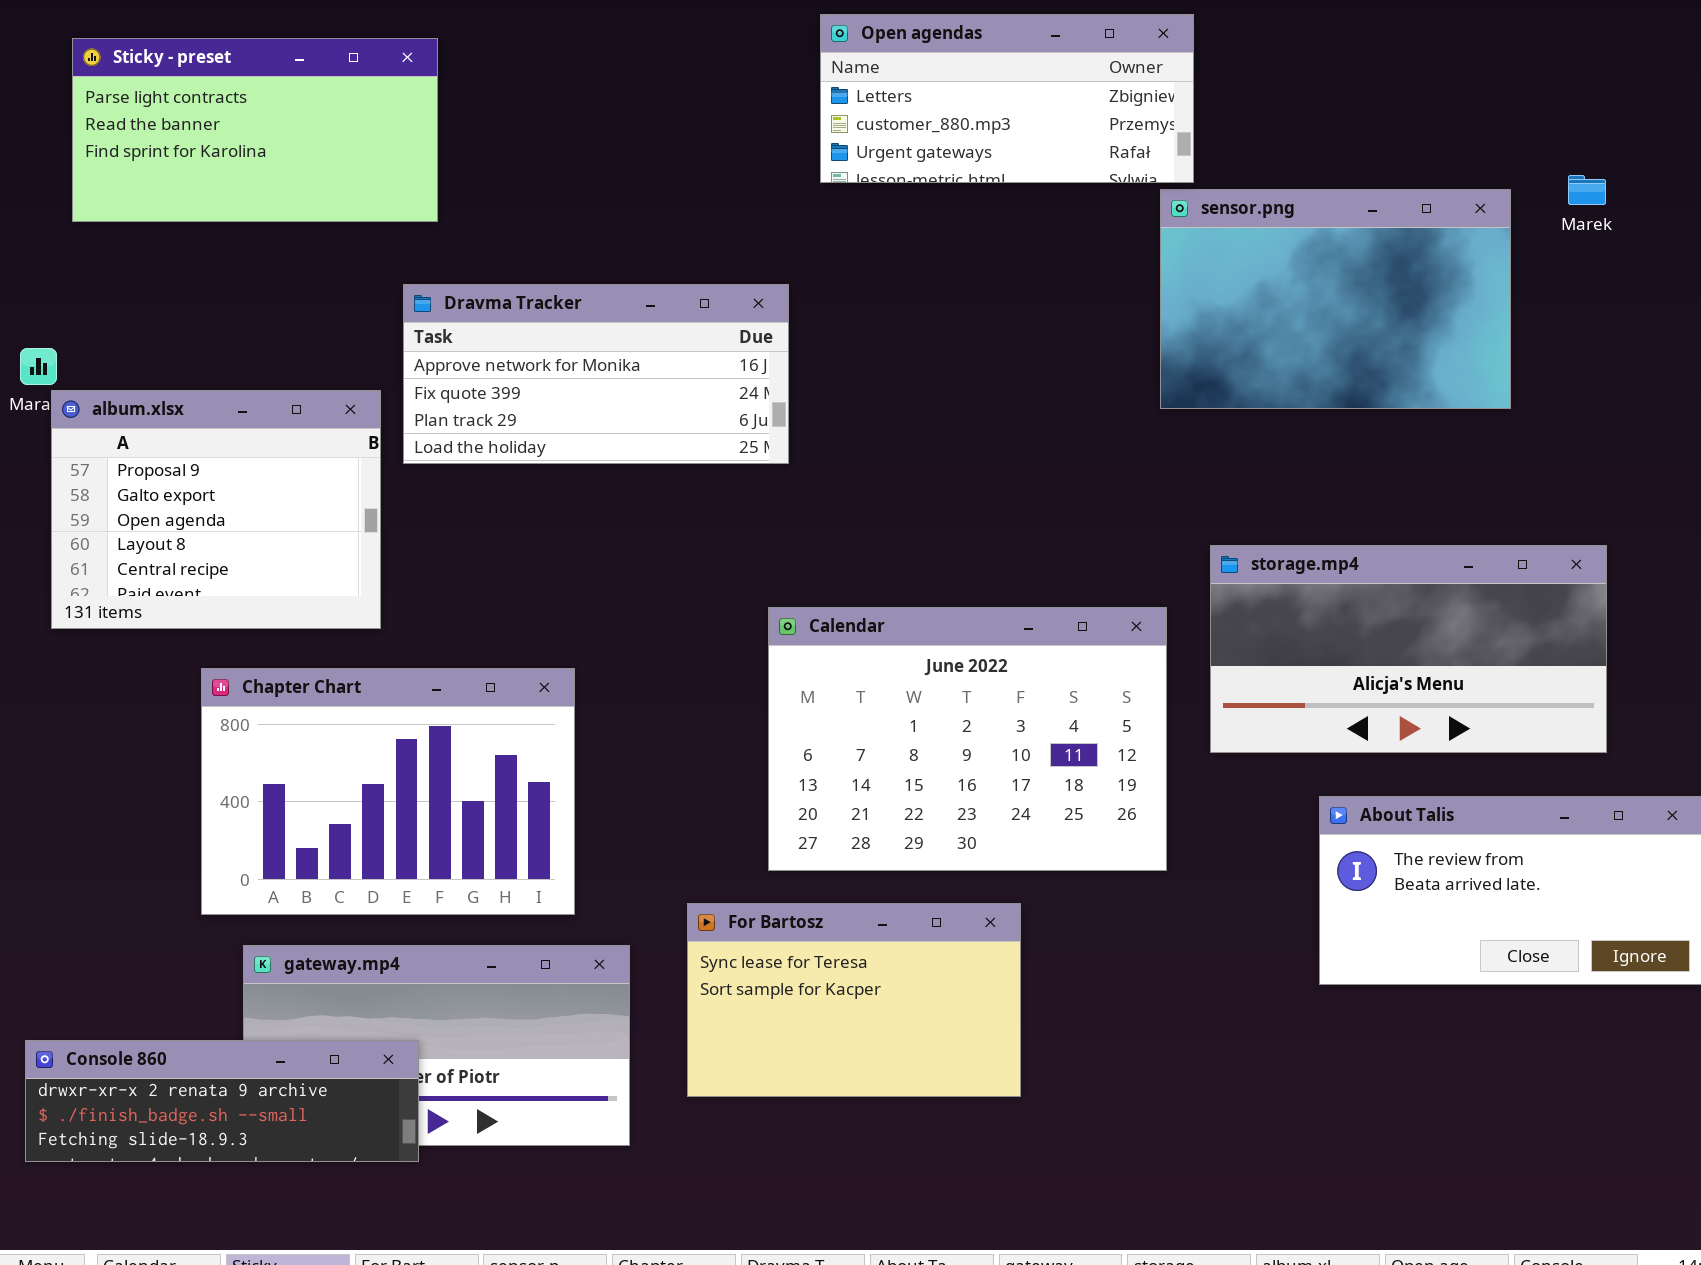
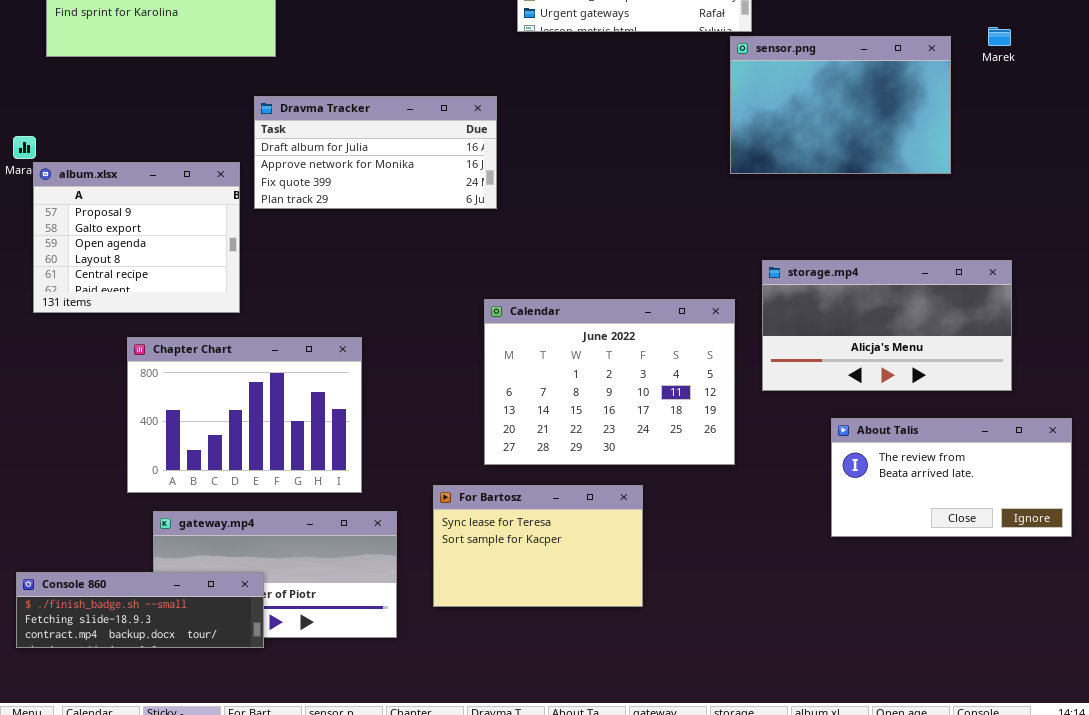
Dravma Tracker: [403,284,789,464] -> [254,96,497,209], scrolled up 1 row
Console 860: [25,1040,419,1162] -> [16,572,264,648], scrolled down 1 row

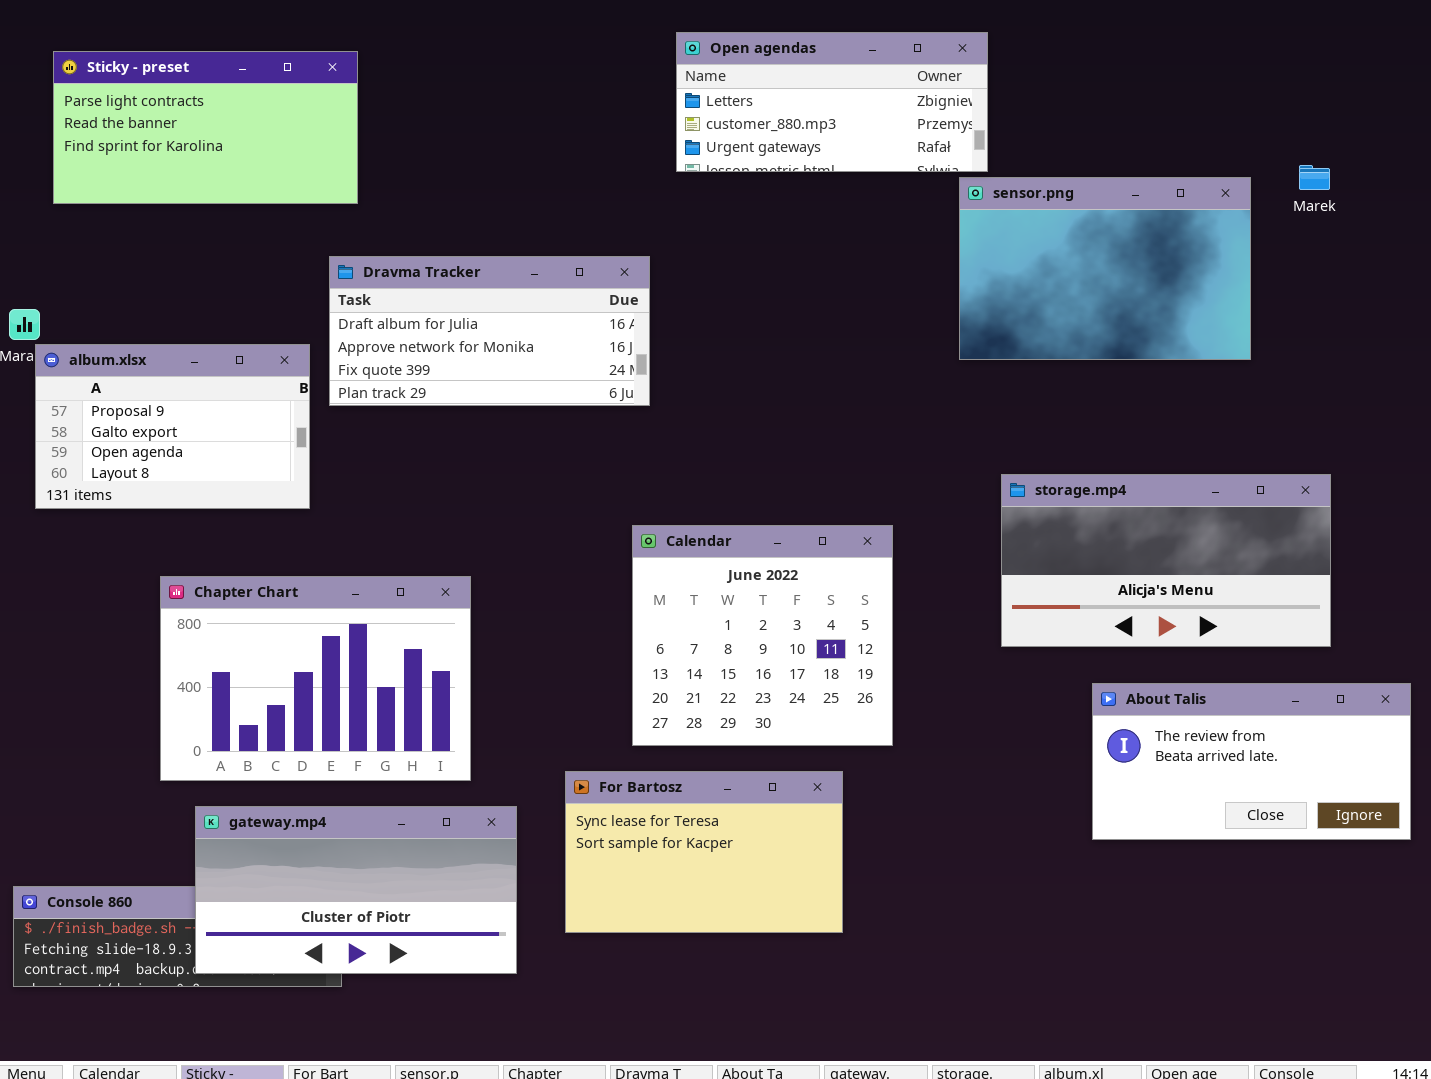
album.xlsx: [33,162,240,313] -> [35,344,310,509], resized
Calendar: [484,299,735,465] -> [632,525,893,746], resized
gateway.mp4: [153,511,397,638] -> [195,806,517,974], raised

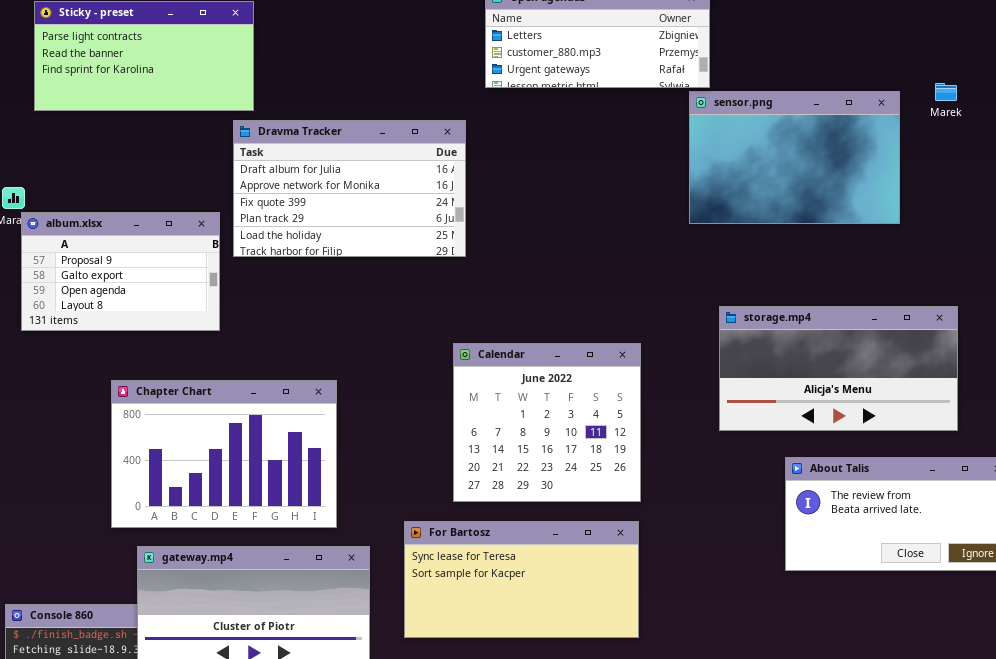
Dravma Tracker: [329,256,650,406] -> [233,120,466,257], resized
For Bartosz: [565,771,843,933] -> [404,521,639,638], resized

